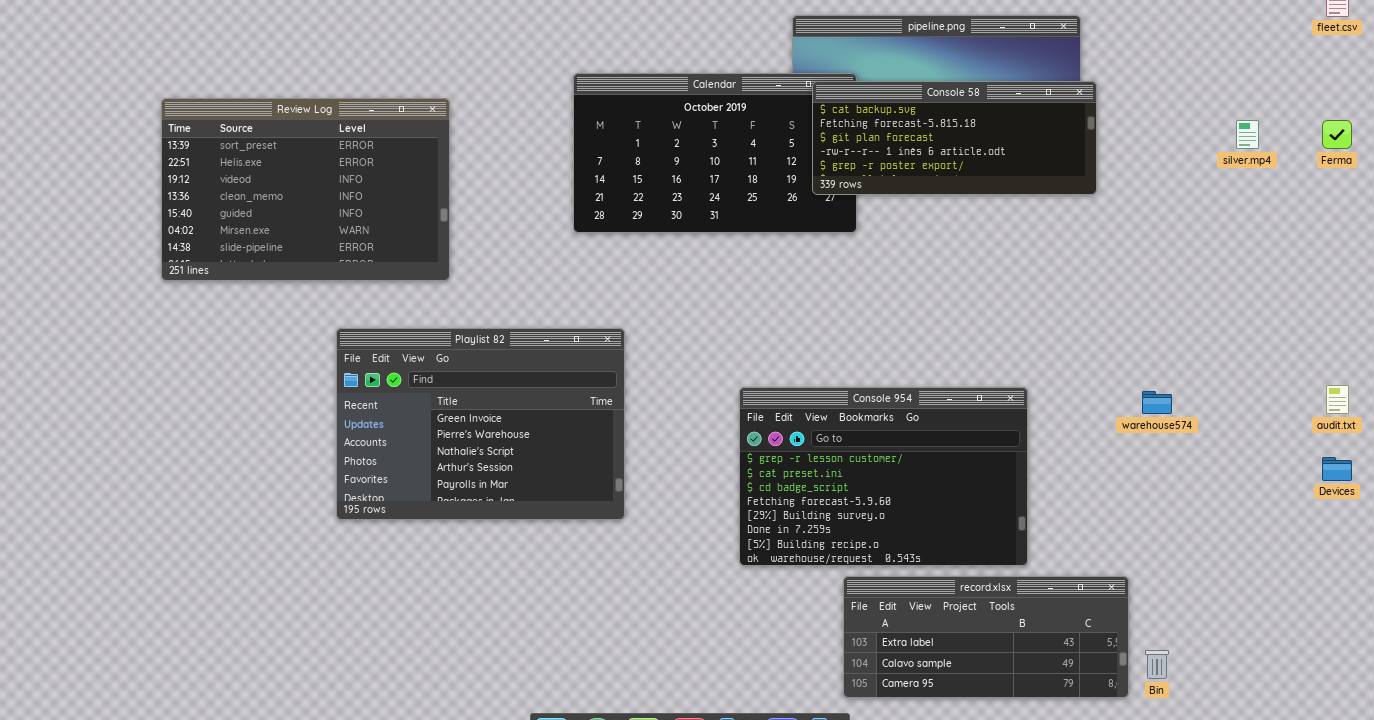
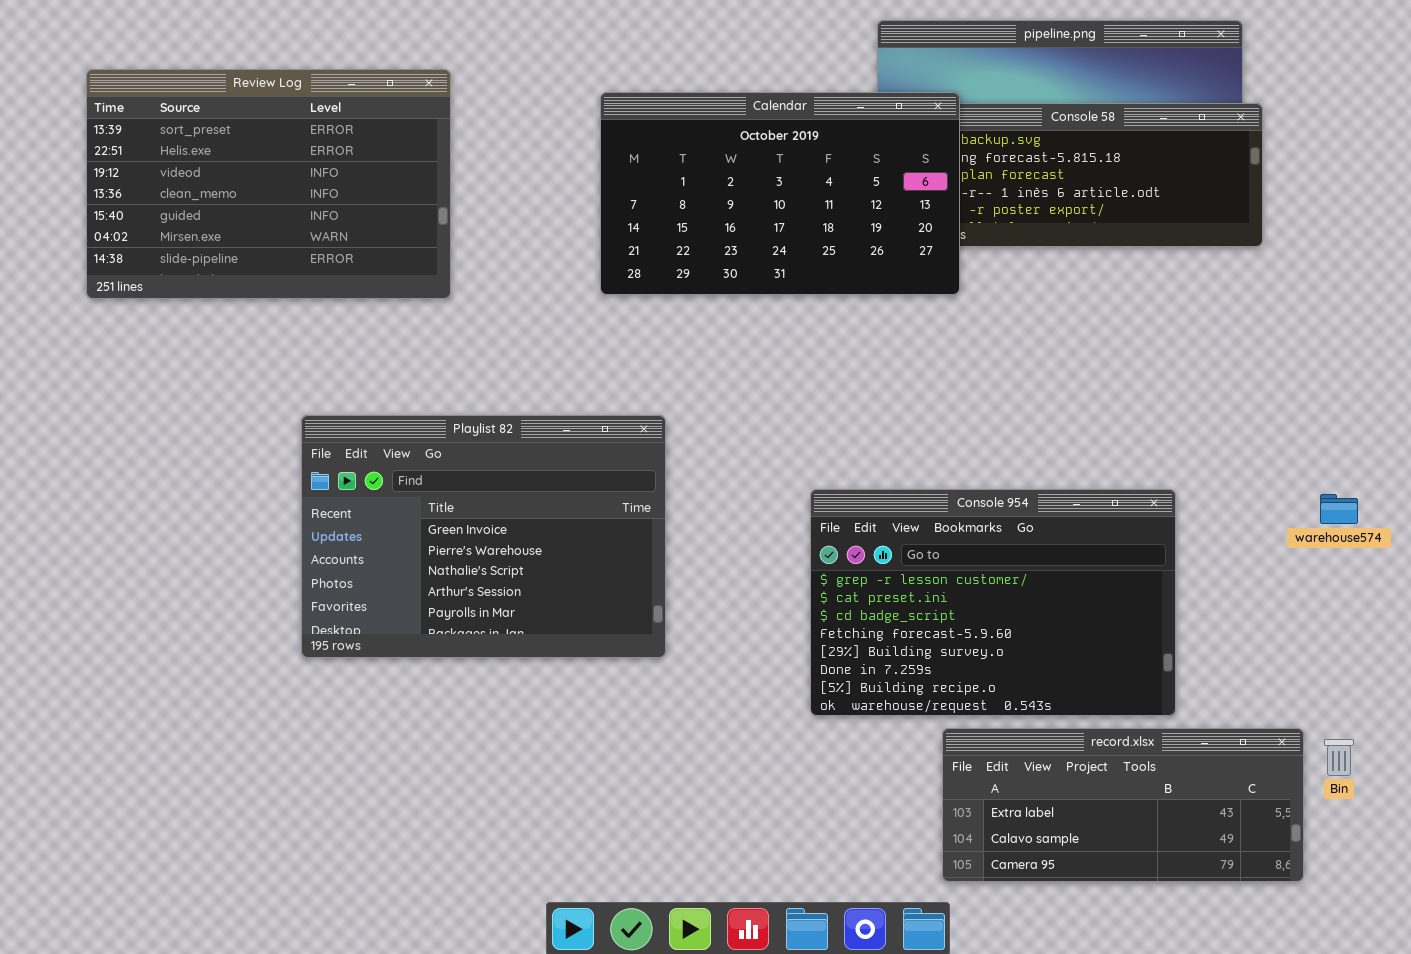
Calendar: [573,73,857,233] -> [600,92,960,295], raised
Review Log: [161,98,450,281] -> [86,69,451,299], moved
Bin: [1145,650,1169,679] -> [1324,739,1354,776], moved

